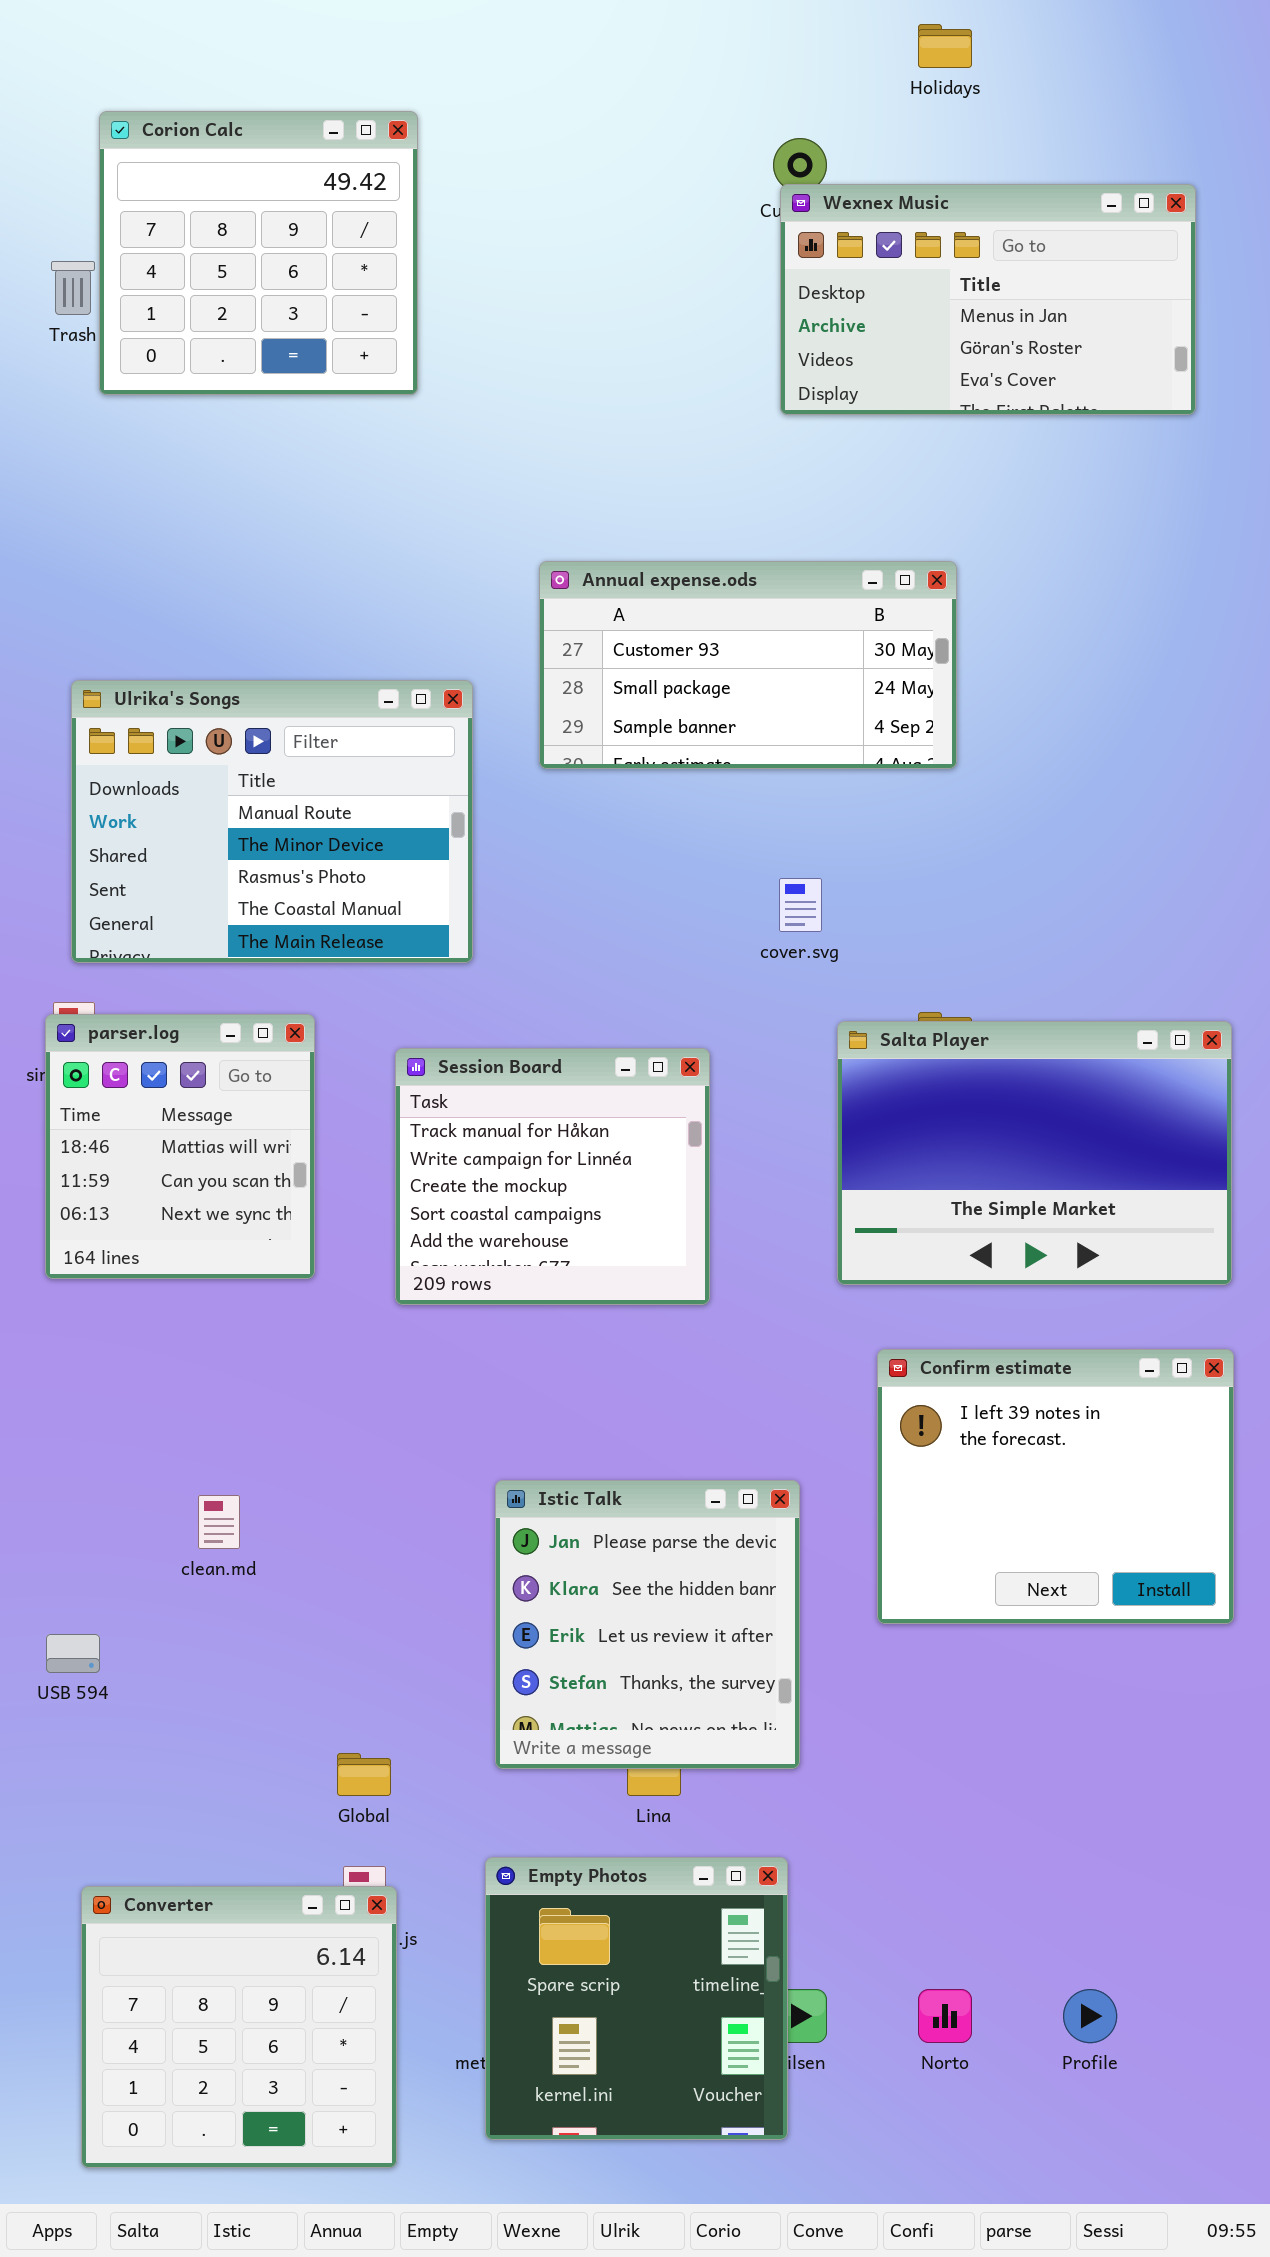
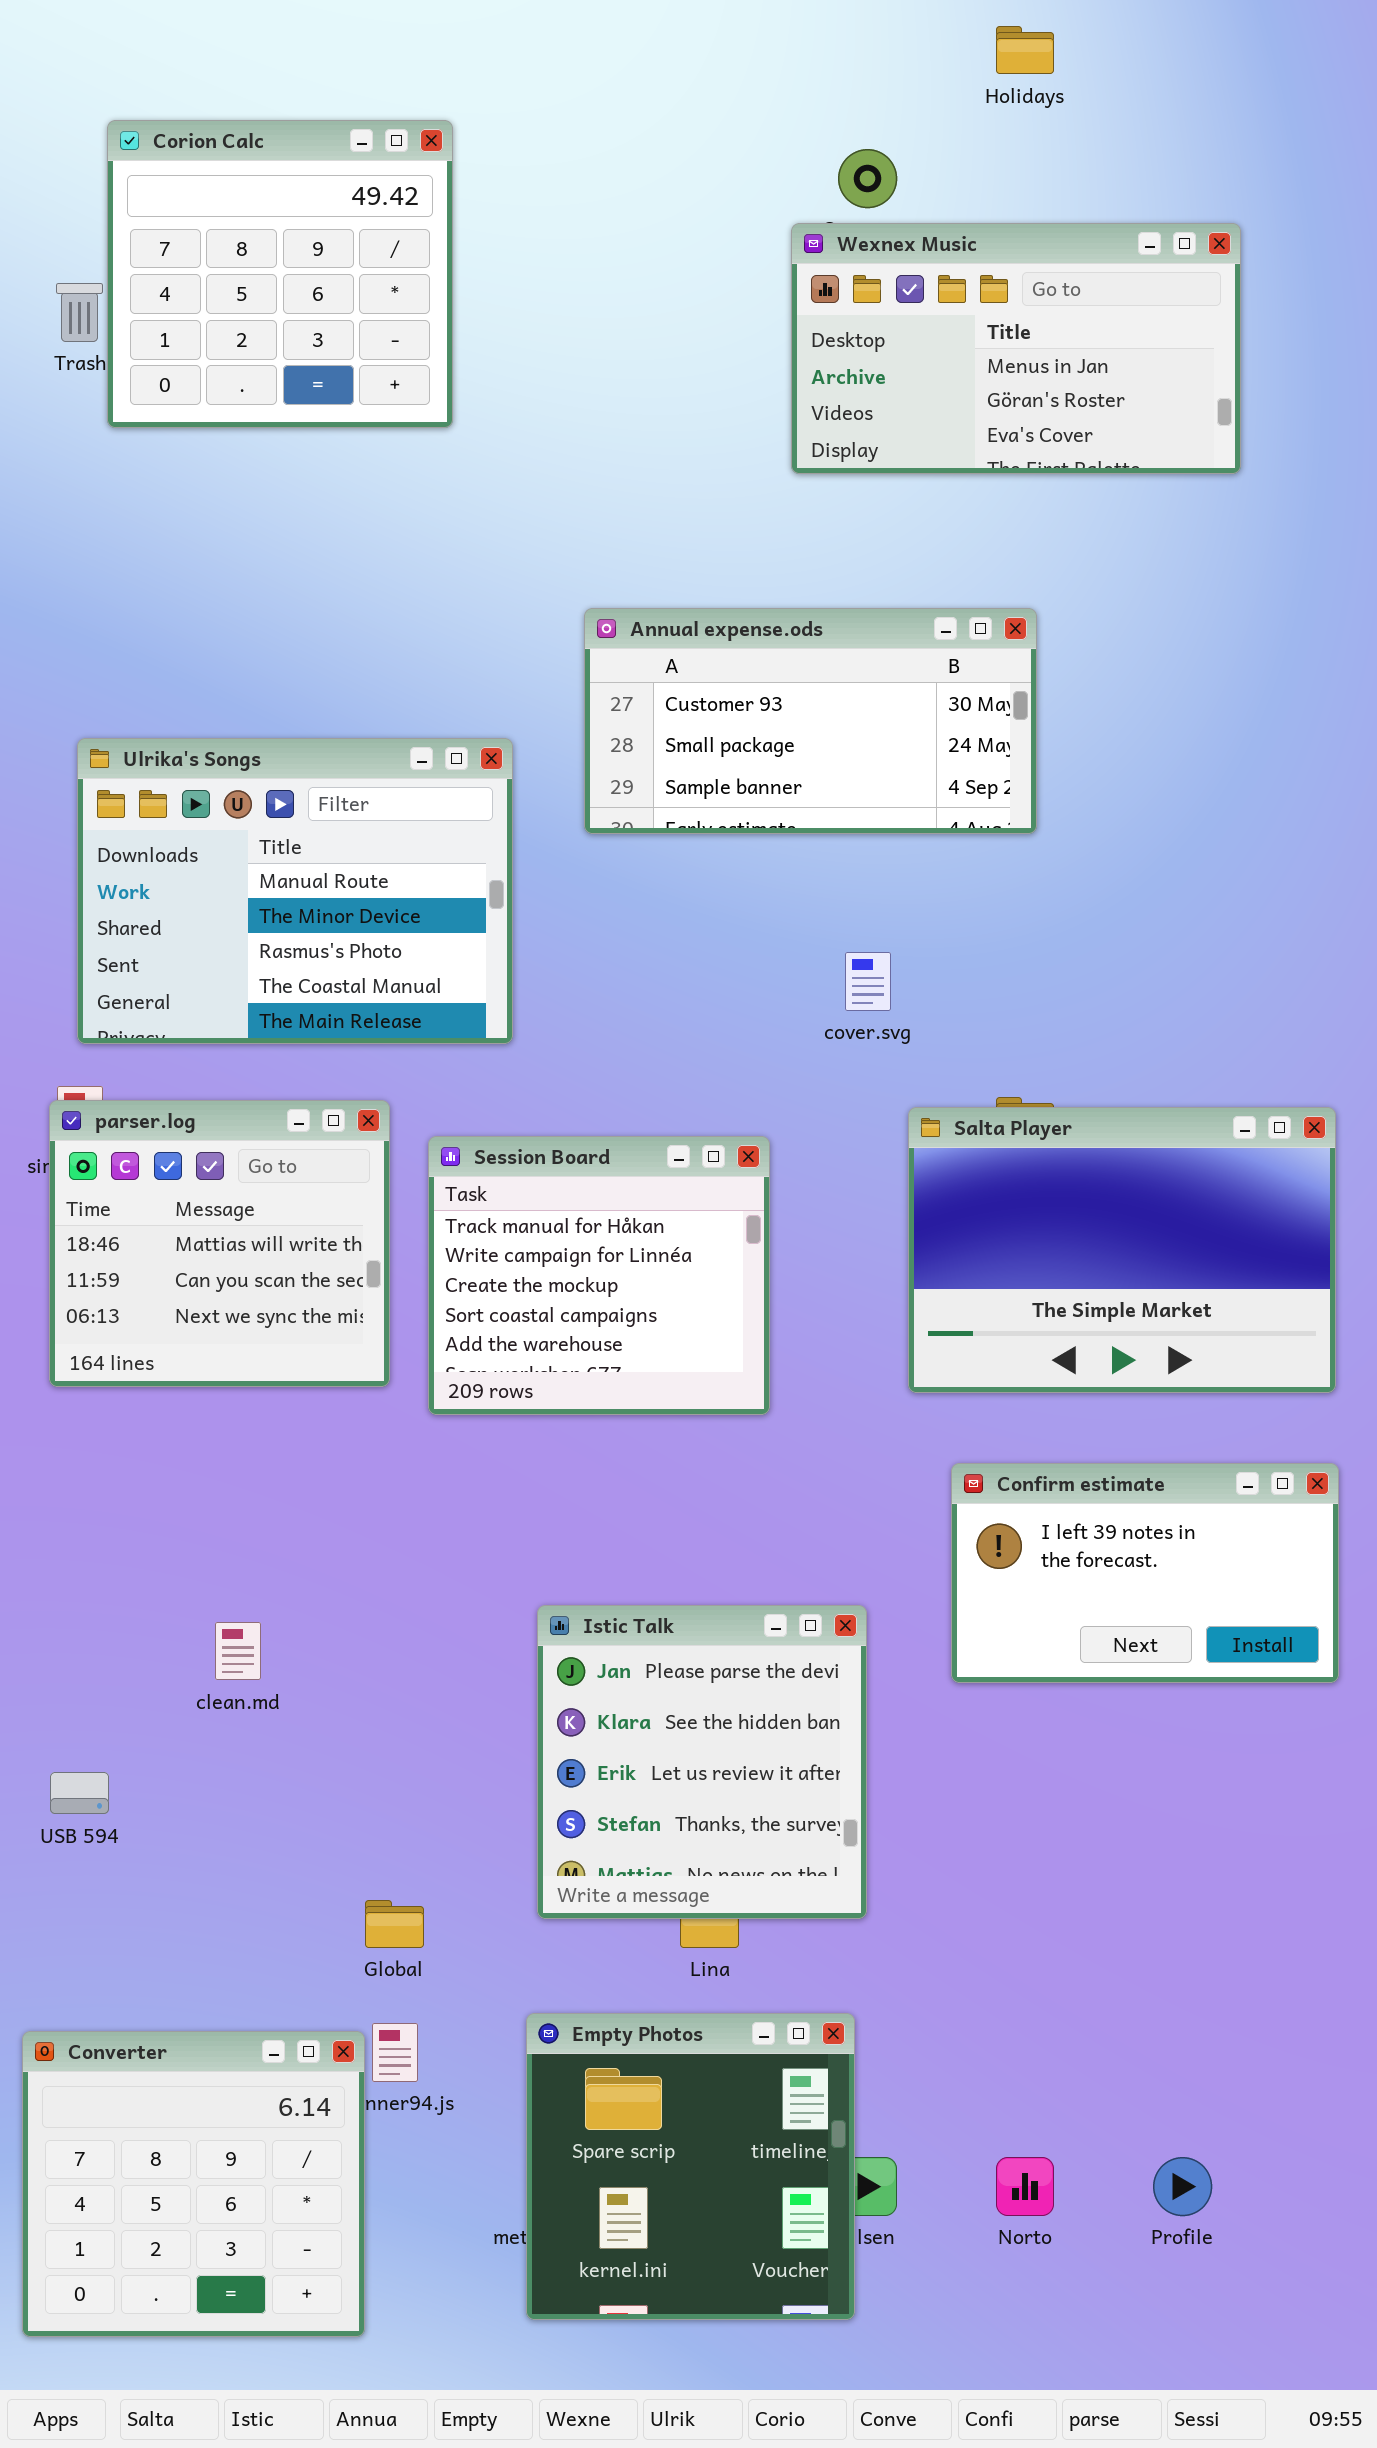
Wexnex Music: [780,184,1196,415] -> [791,223,1241,474], moved
parser.log: [45,1014,315,1279] -> [49,1100,390,1387], resized
Confirm estimate: [877,1349,1234,1624] -> [951,1463,1339,1683], resized
Converter: [81,1886,397,2168] -> [22,2031,365,2337], moved

